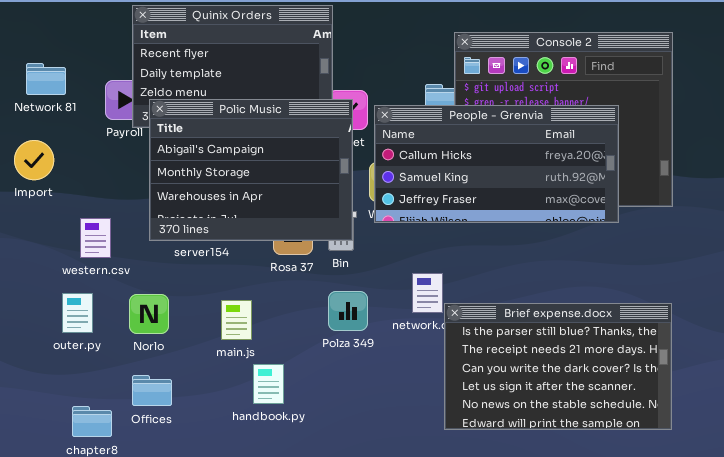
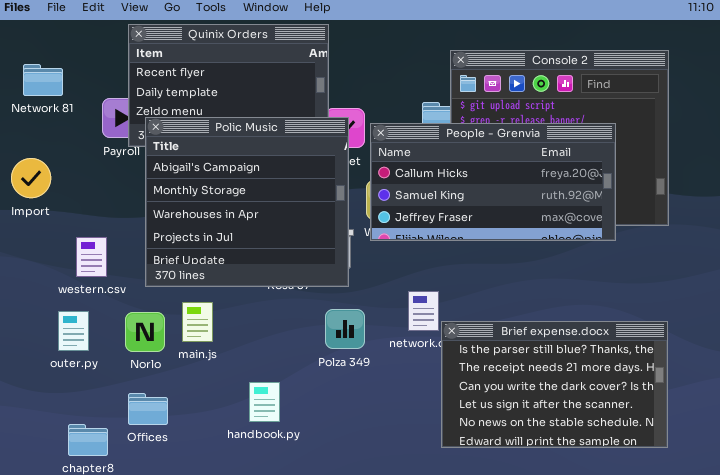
Network 81: [26,63,66,95] -> [23,64,63,96], moved
Polic Music: [149,99,353,241] -> [145,117,349,287], resized
main.js: [221,300,252,340] -> [182,302,213,342], moved

